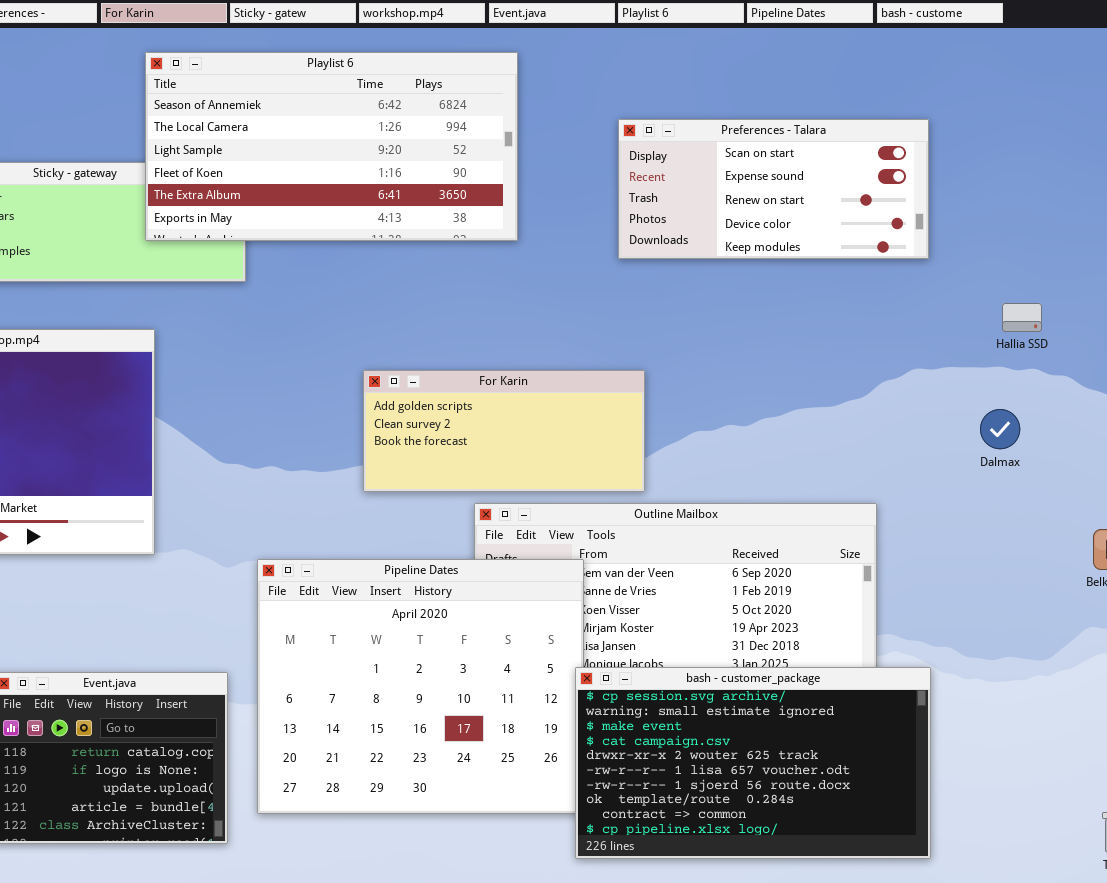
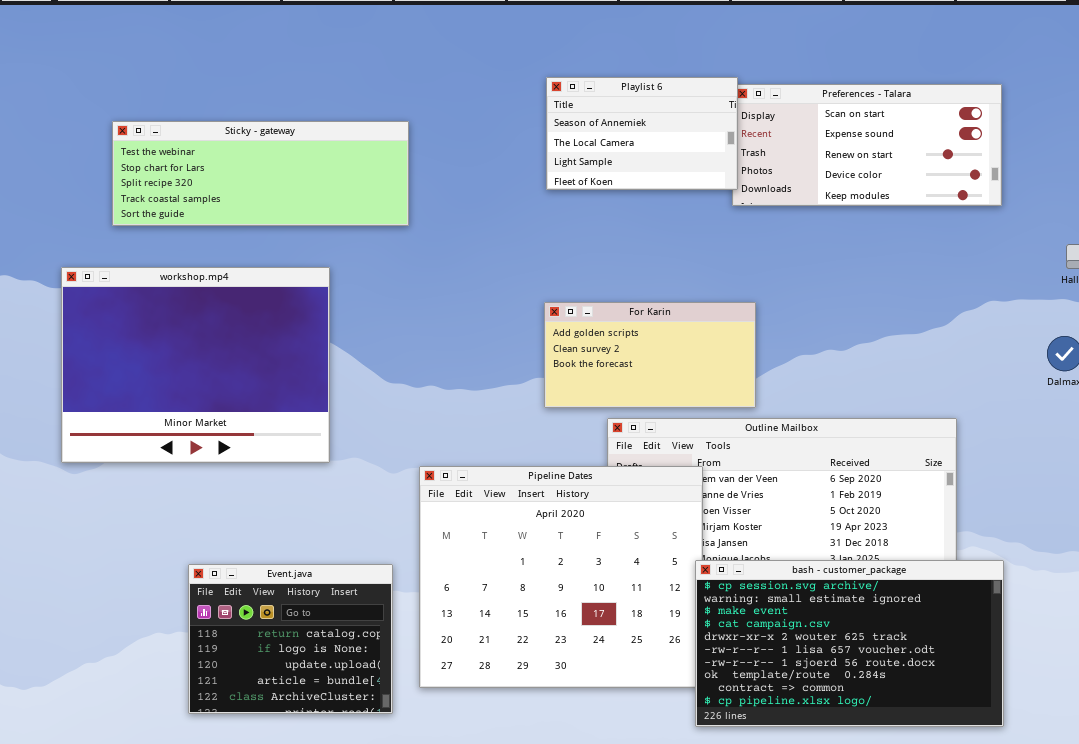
Playlist 6: [145,52,518,241] -> [546,77,738,190], moved, resized
For Karin: [363,370,645,492] -> [544,302,756,408], resized

